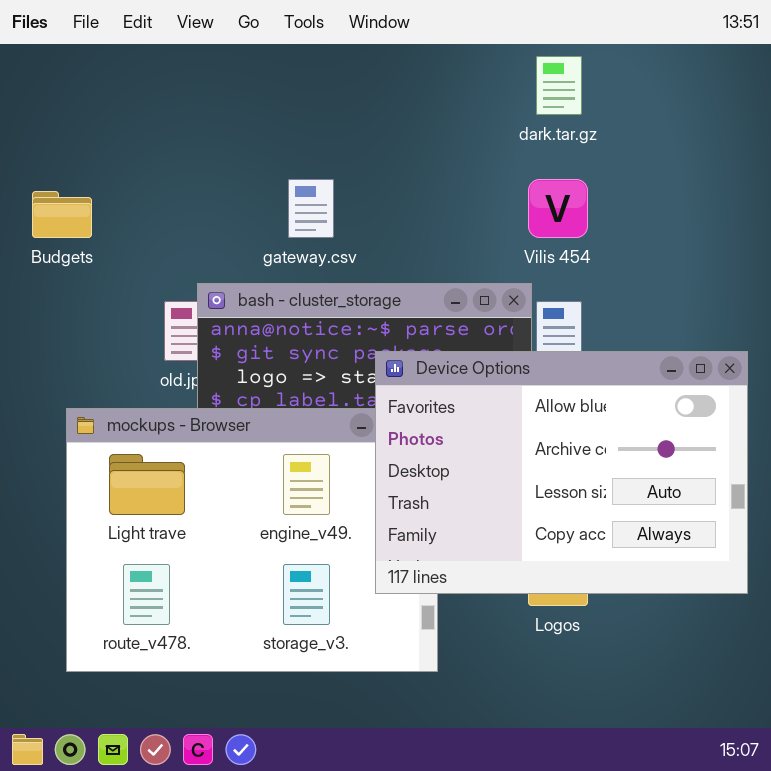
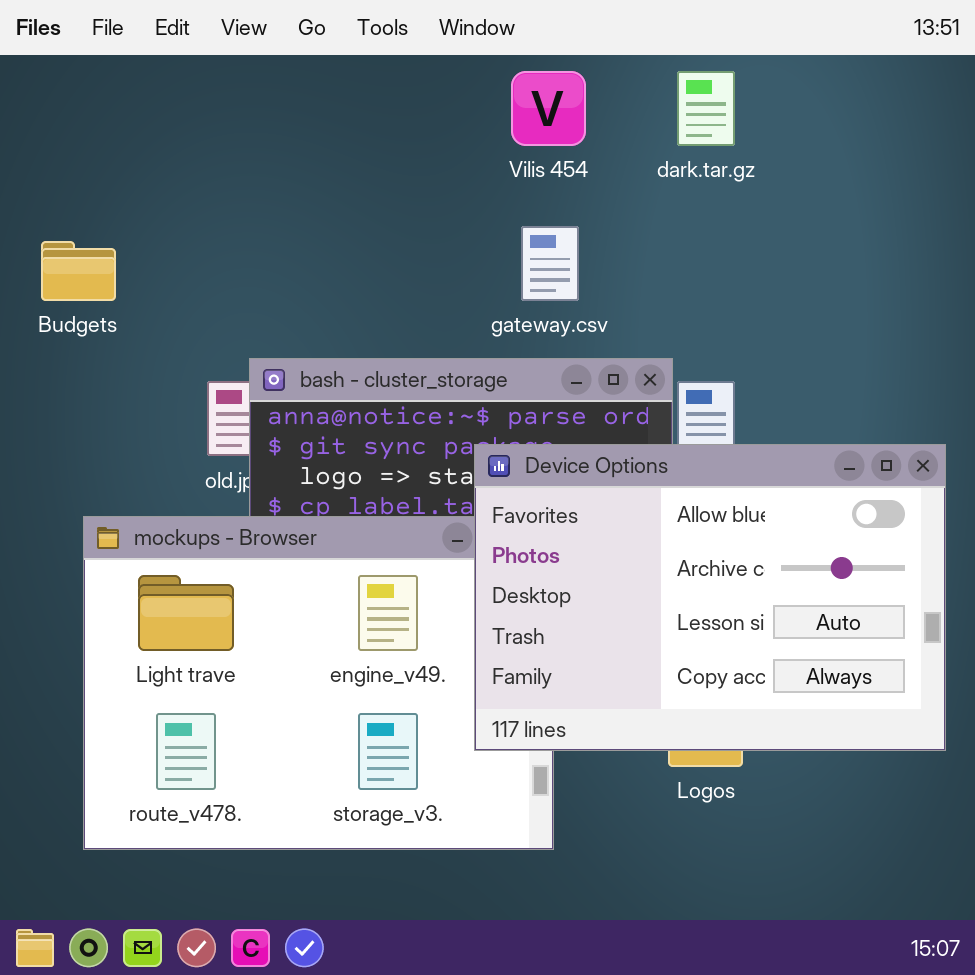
gateway.csv: [288,179,334,238] -> [521,226,579,301], moved
Vilis 454: [528,179,588,238] -> [511,71,586,146], moved

